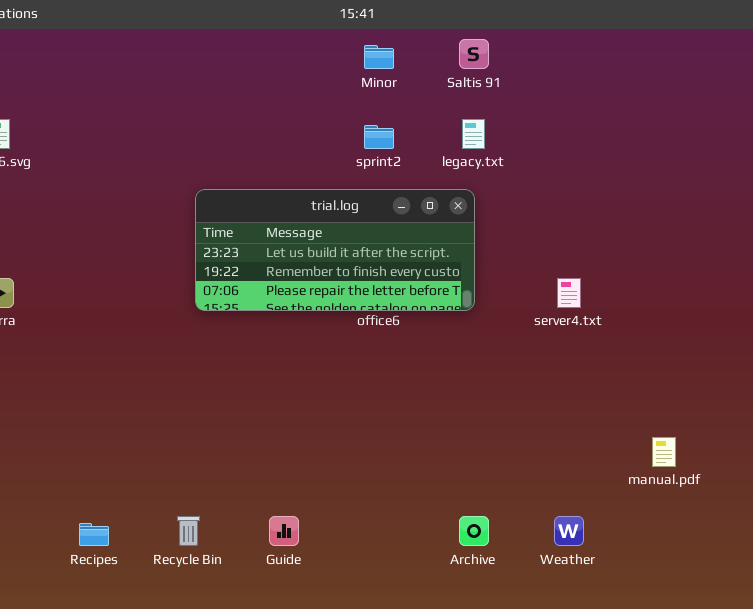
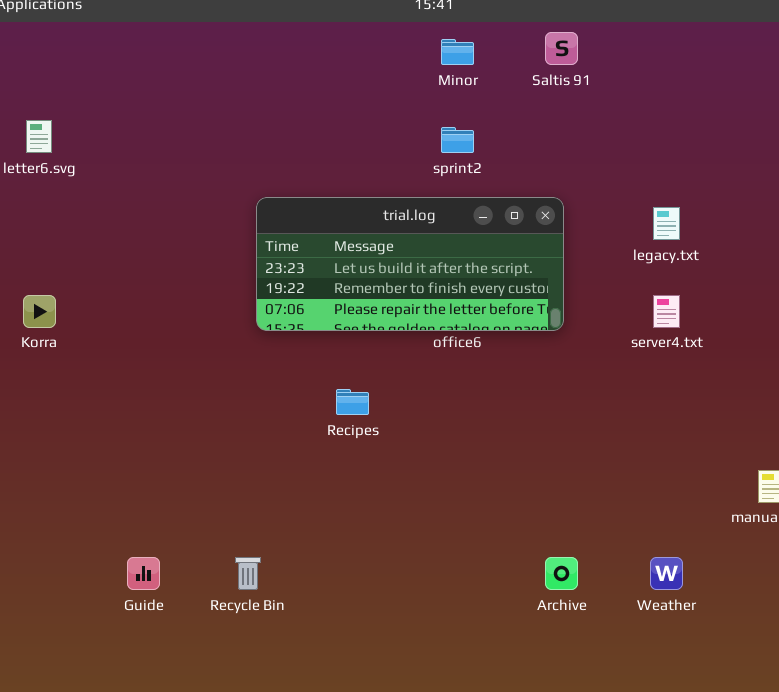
legacy.txt: [462,119,485,149] -> [653,207,680,240], moved
Guide: [269,516,299,546] -> [127,557,160,590], moved
Recipes: [79,523,109,546] -> [336,389,369,415], moved

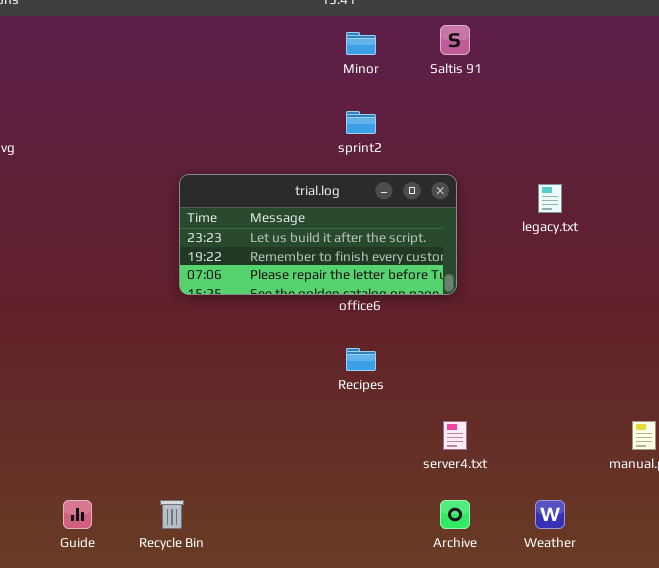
server4.txt: [653,295,680,328] -> [443,421,467,450], moved
Recipes: [336,389,369,415] -> [346,348,376,371], moved

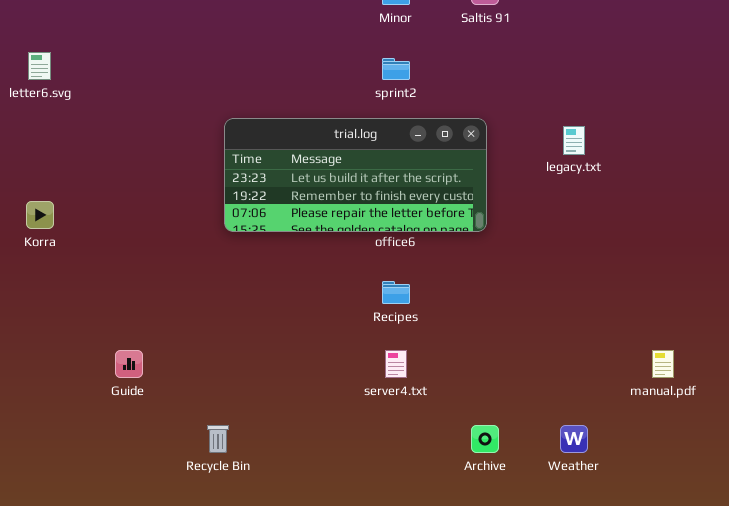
server4.txt: [443,421,467,450] -> [385,350,407,378], moved
Guide: [63,500,92,529] -> [115,350,143,378], moved

